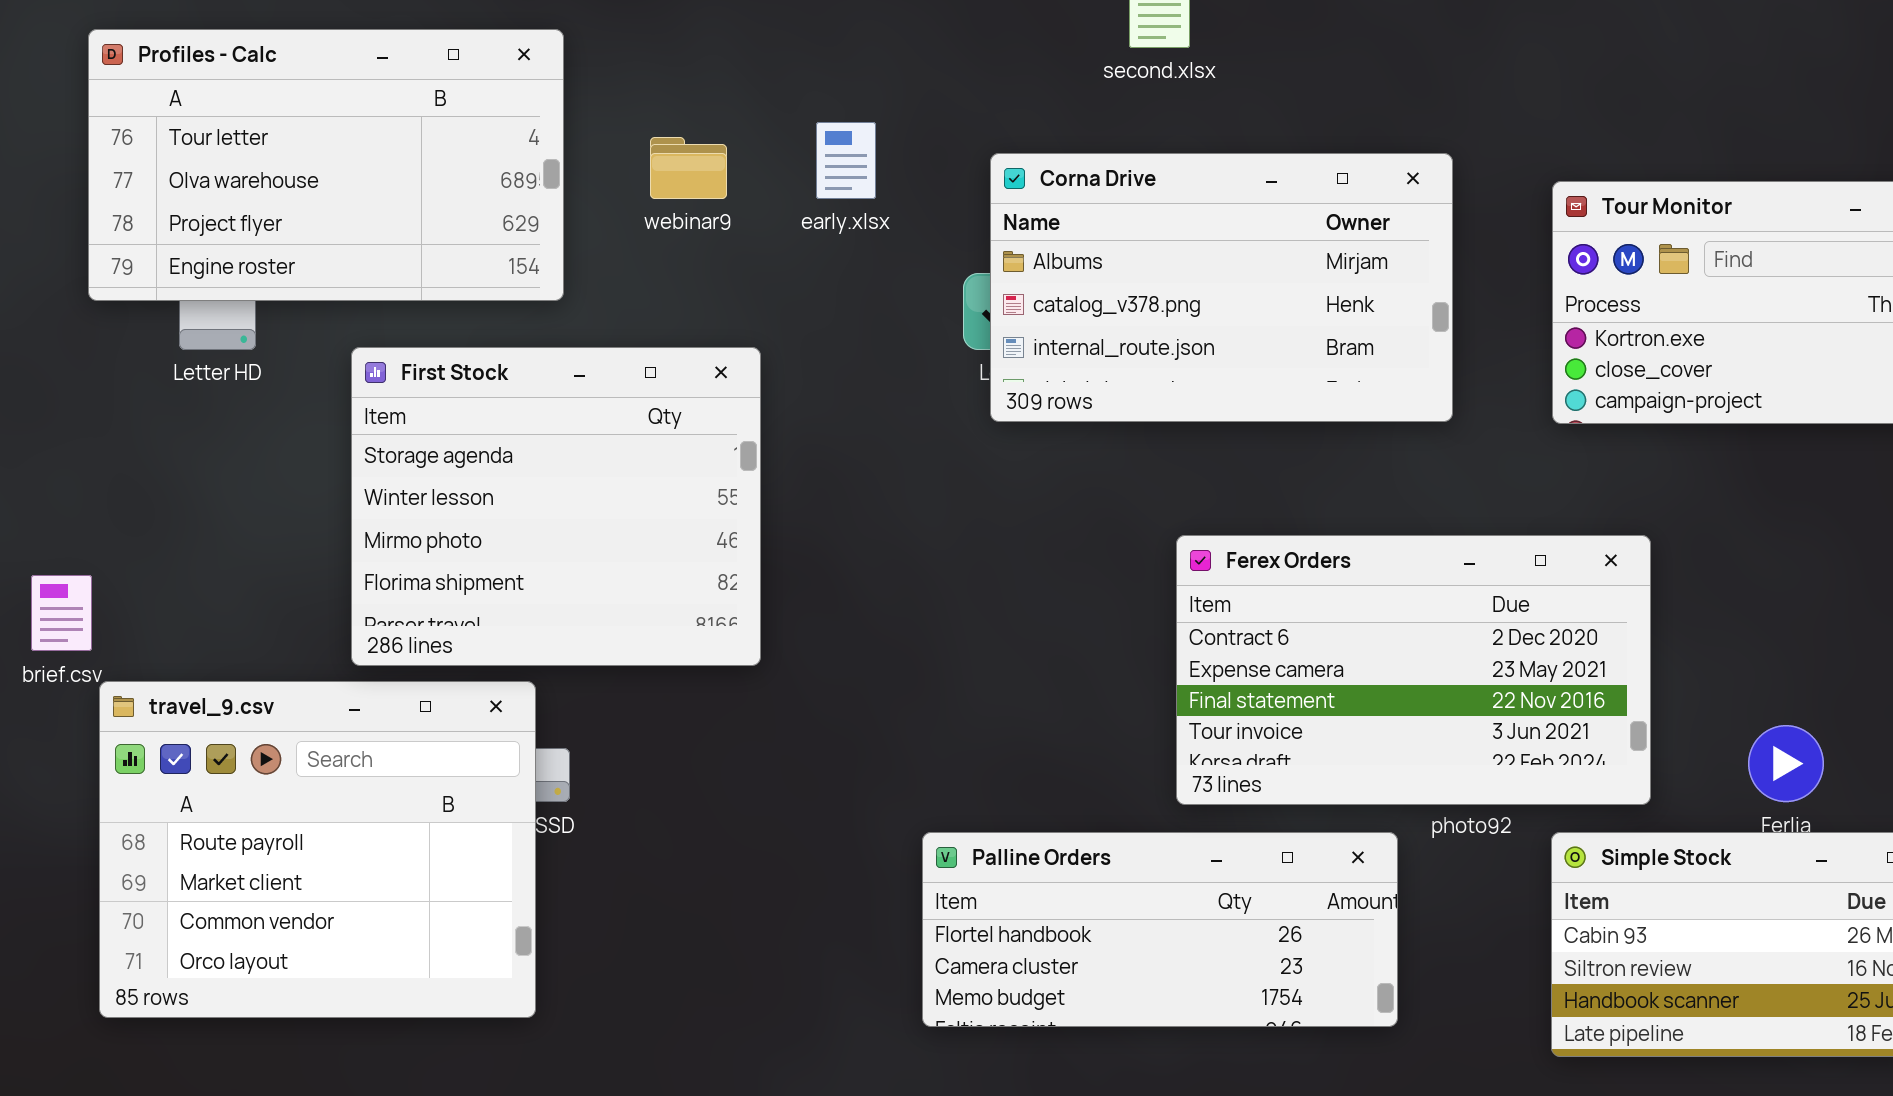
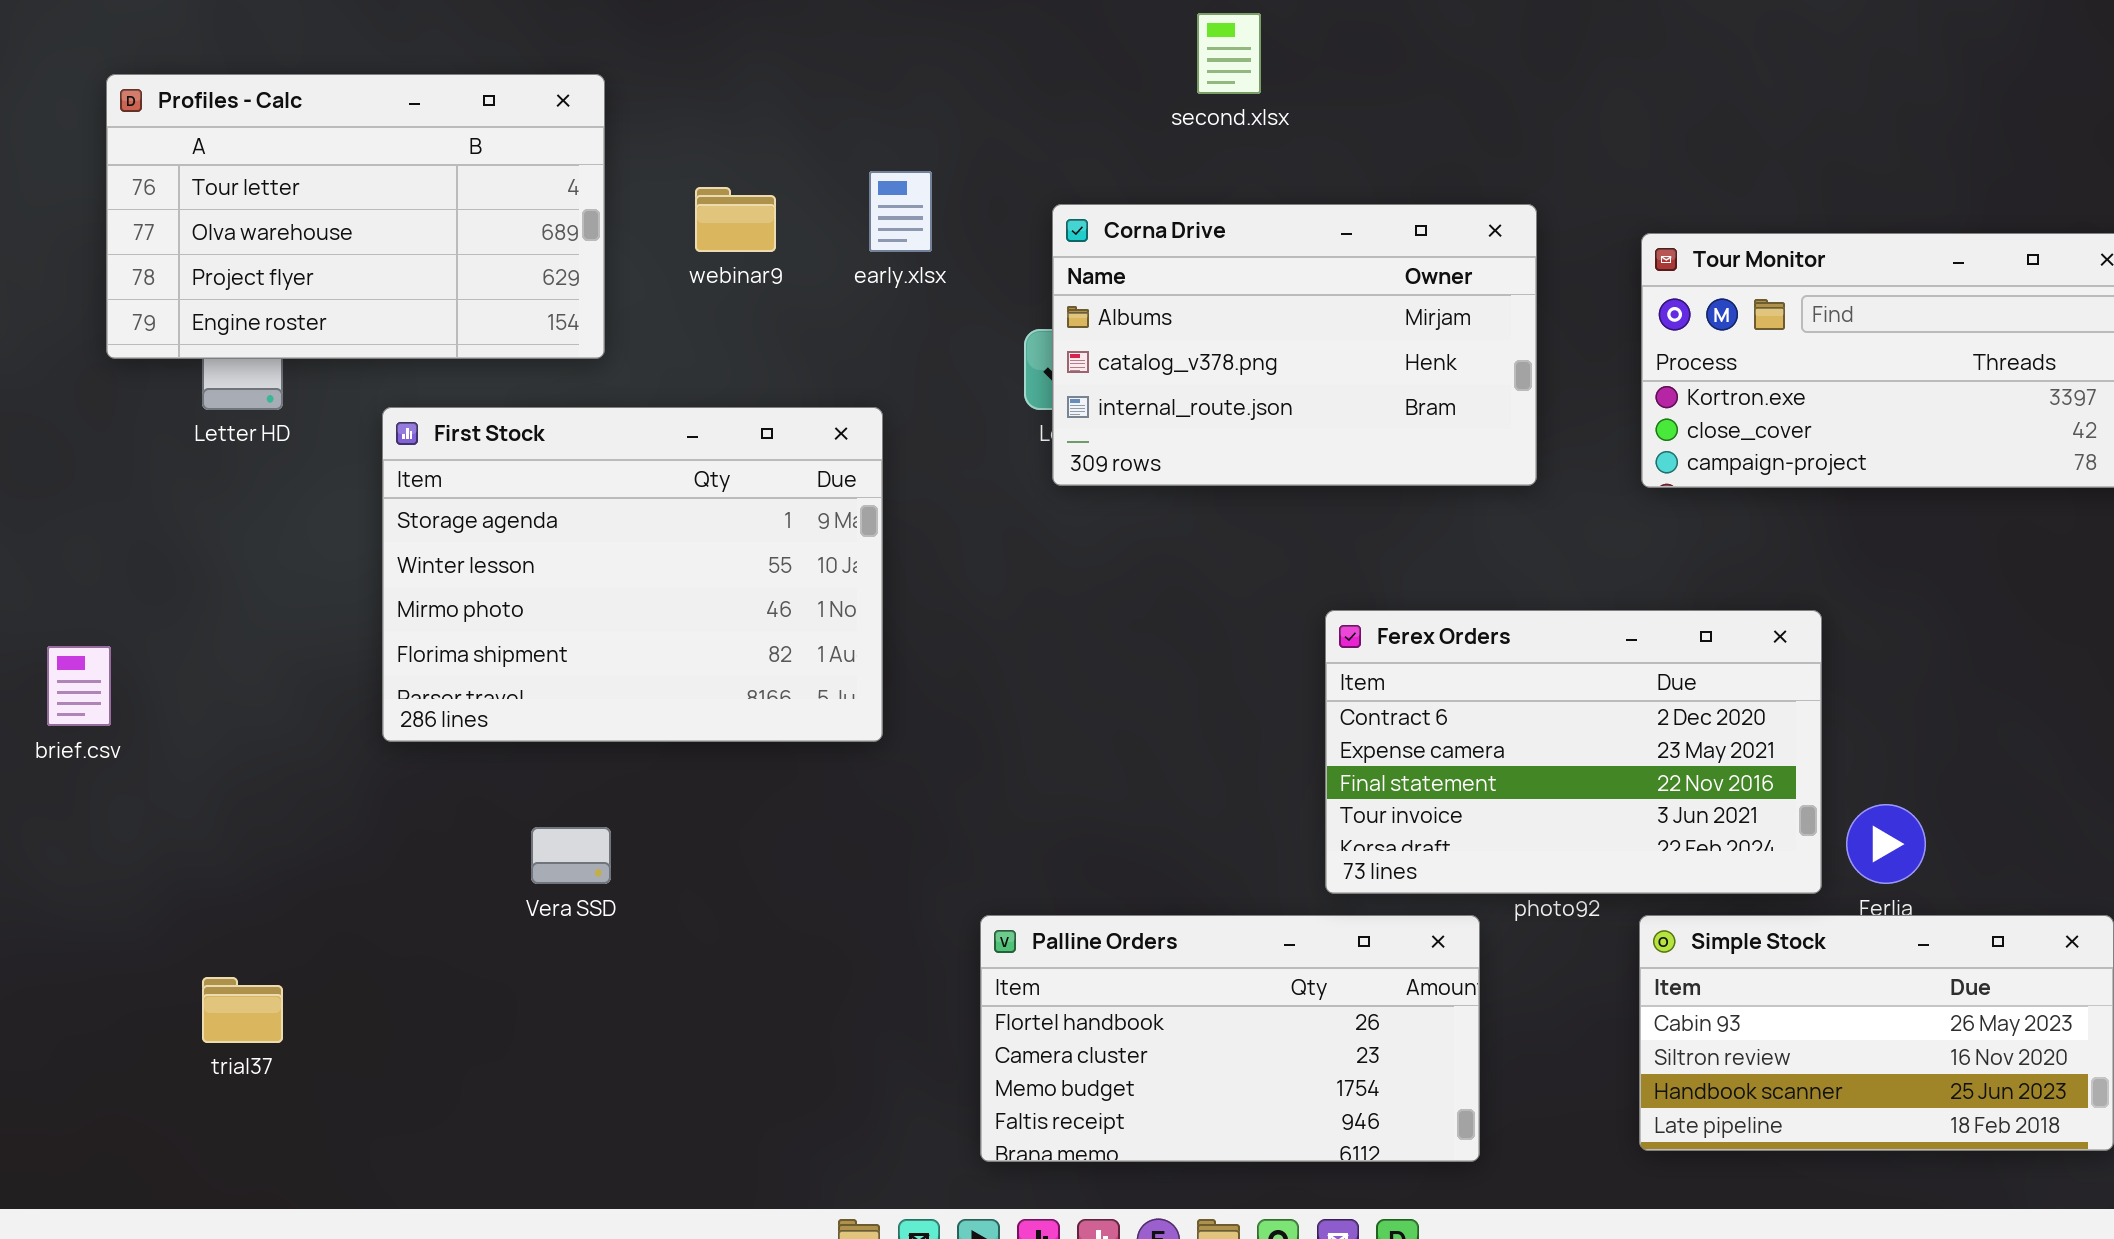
First Stock: [351,347,761,666] -> [382,407,883,742], resized
Ferex Orders: [1176,535,1651,805] -> [1325,610,1822,894], moved
travel_9.csv: [99,681,536,1018] -> none, closed
Palline Orders: [922,832,1398,1027] -> [980,915,1480,1162], resized

